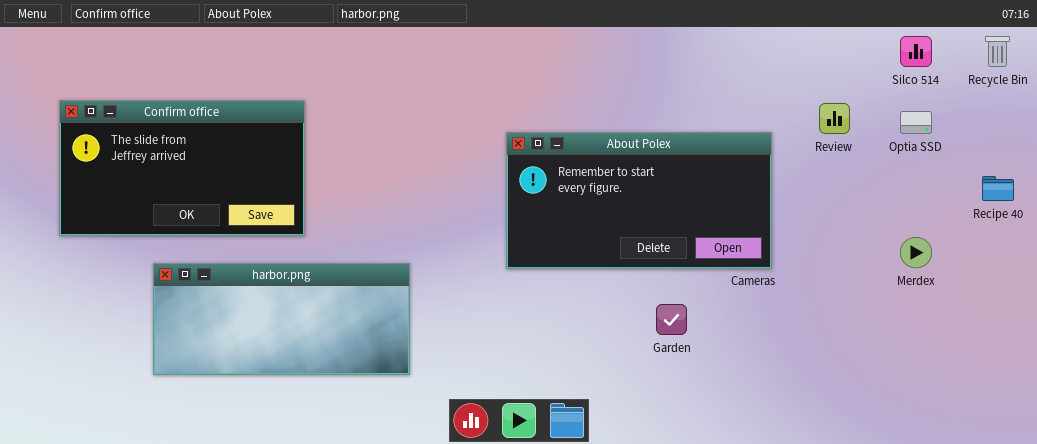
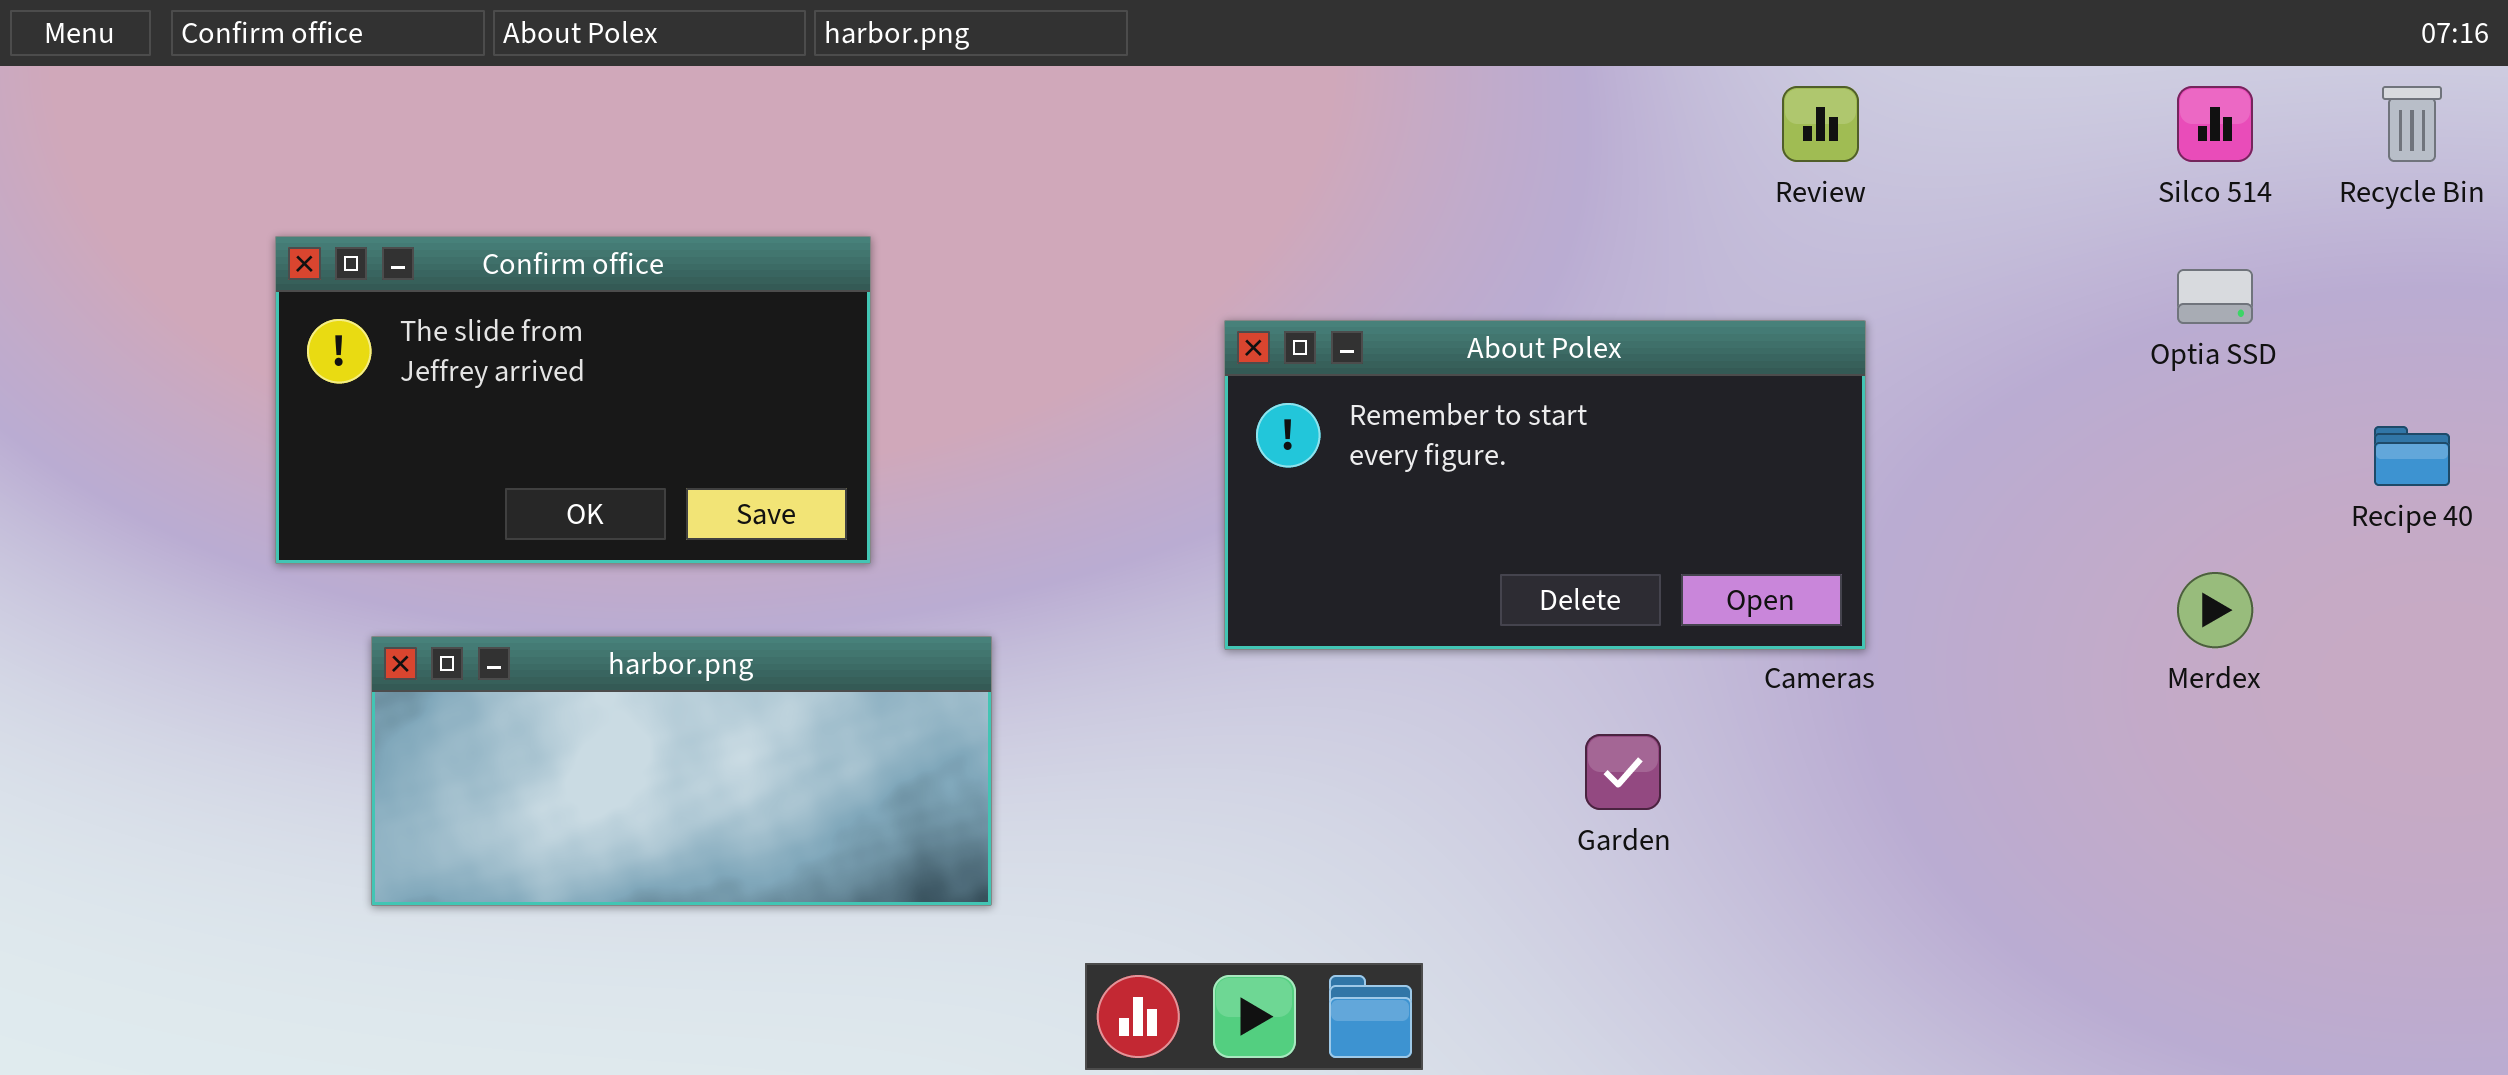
Confirm office: [59,100,305,236] -> [275,236,871,564], moved
Review: [819,103,850,134] -> [1782,86,1859,162], moved

